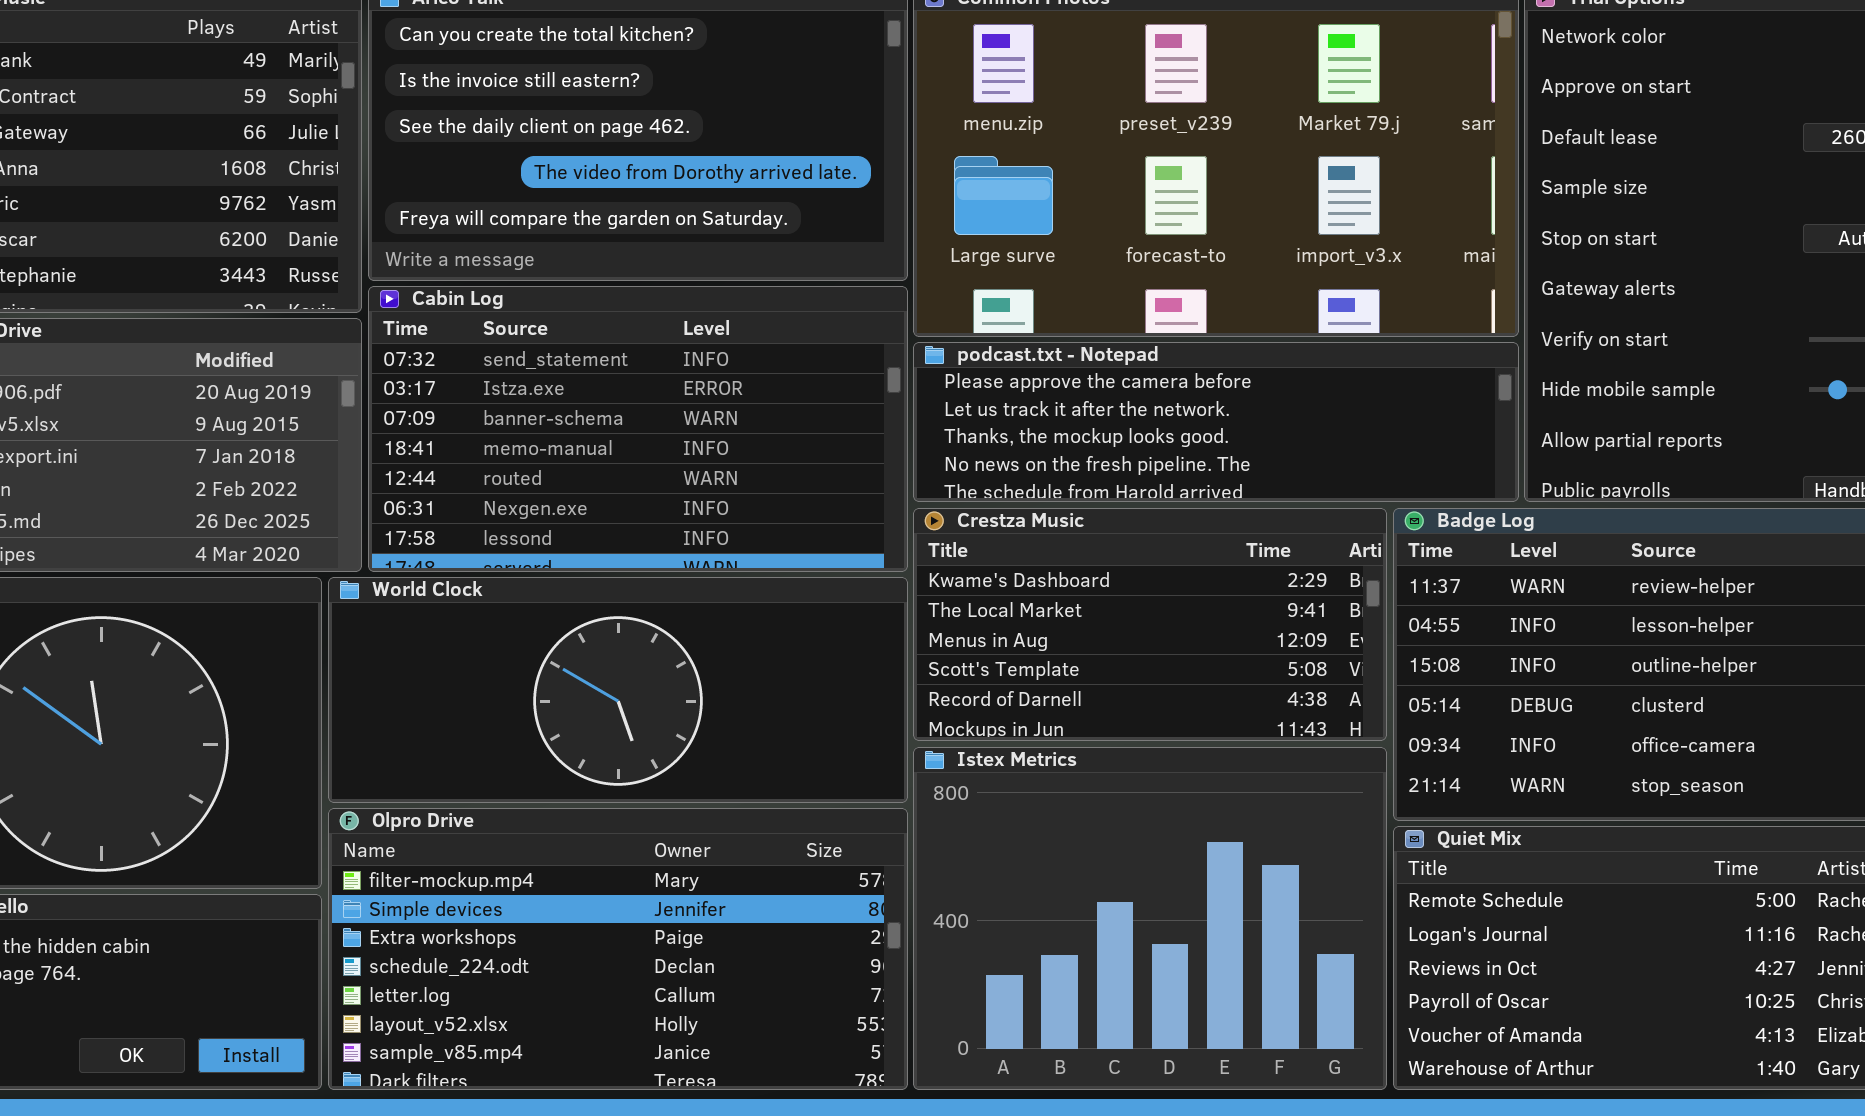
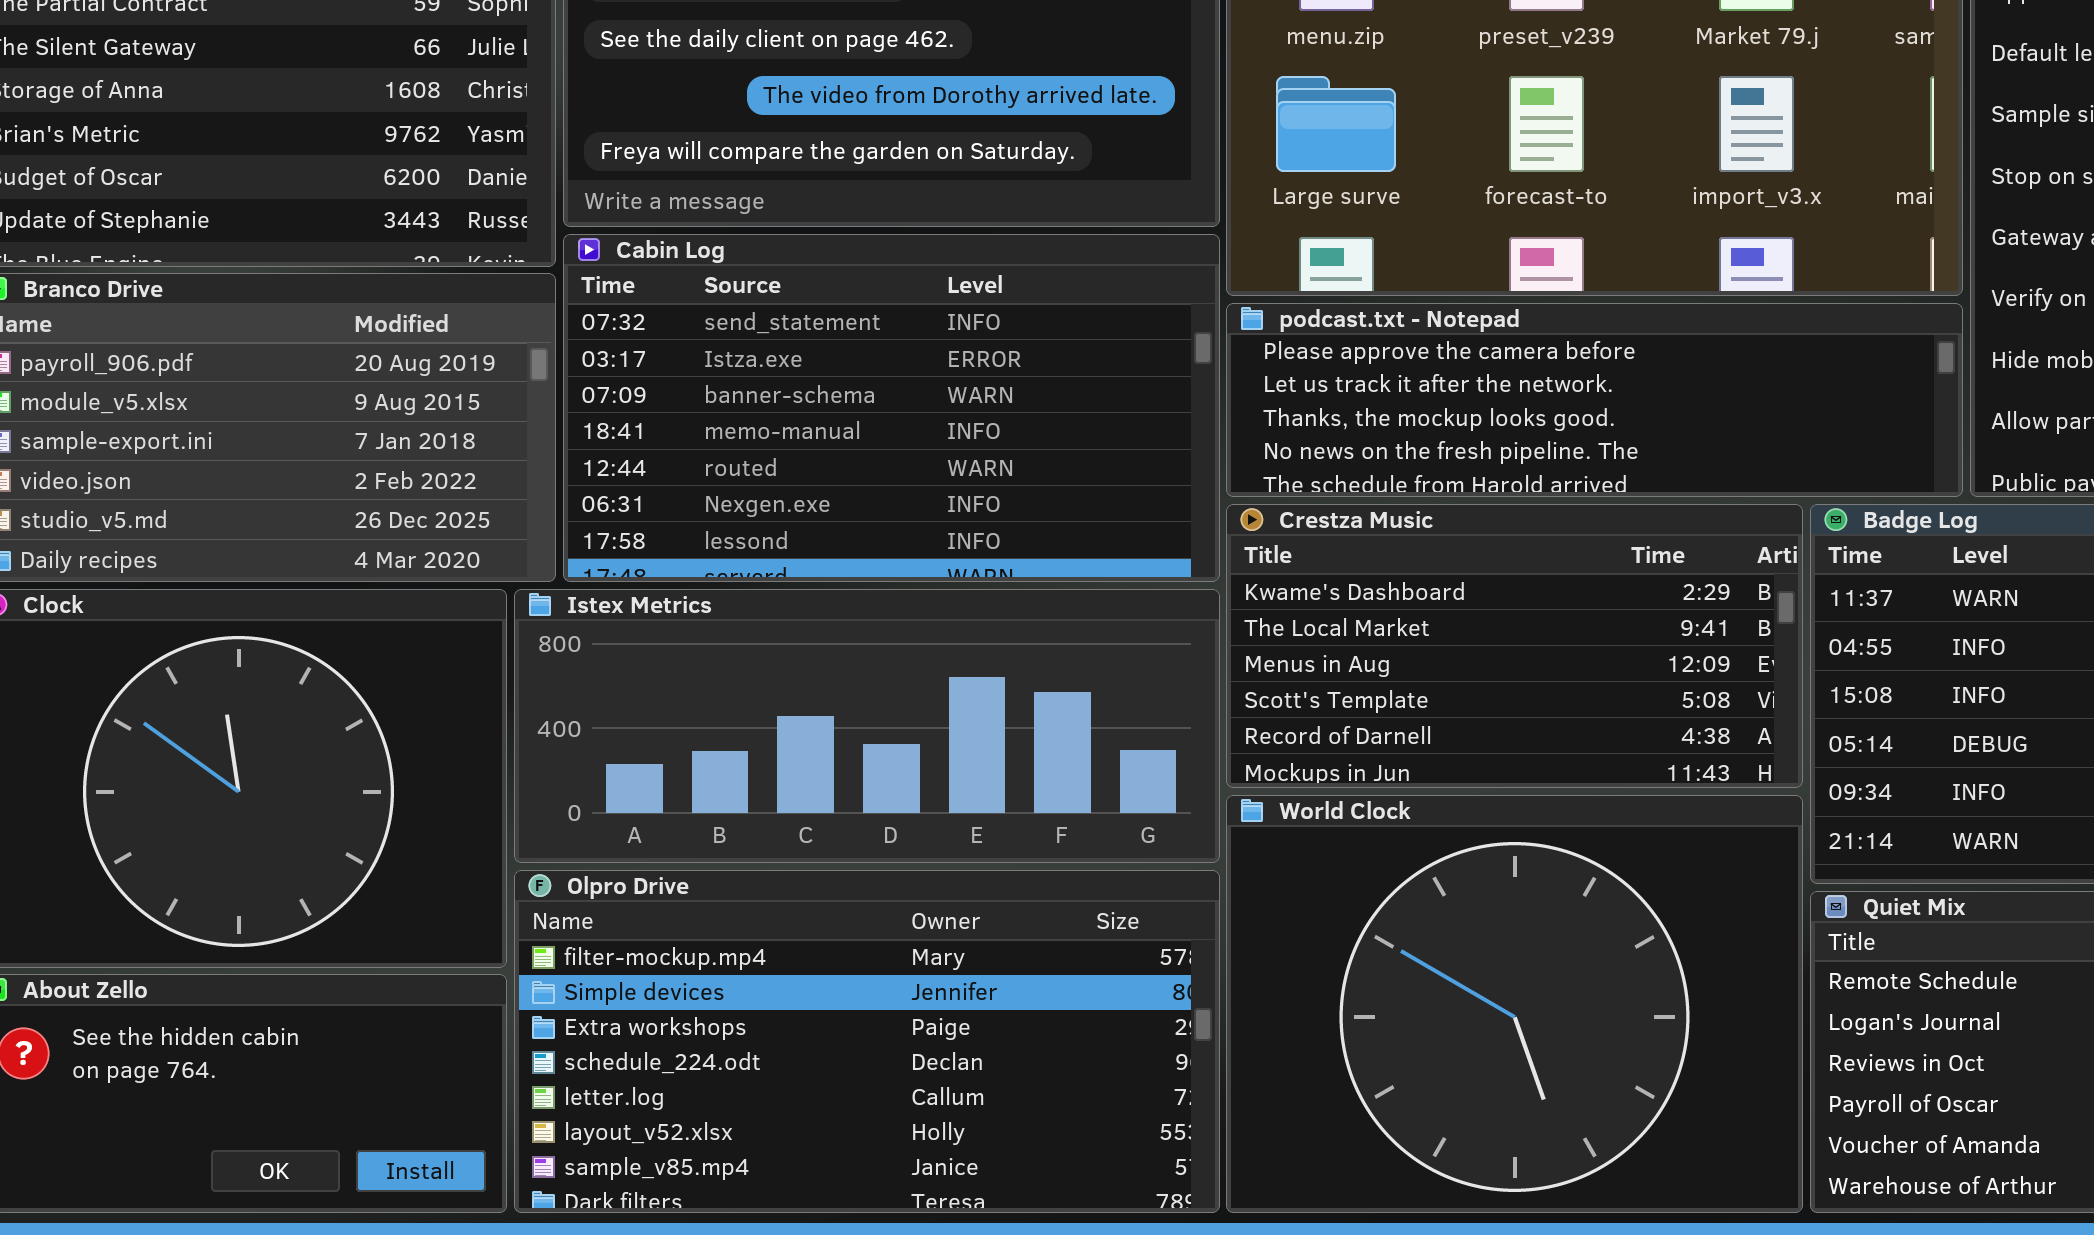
World Clock: [328,577,908,803] -> [1226,795,1803,1213], moved, resized
Istex Metrics: [913,747,1387,1090] -> [514,589,1220,863], moved, resized

